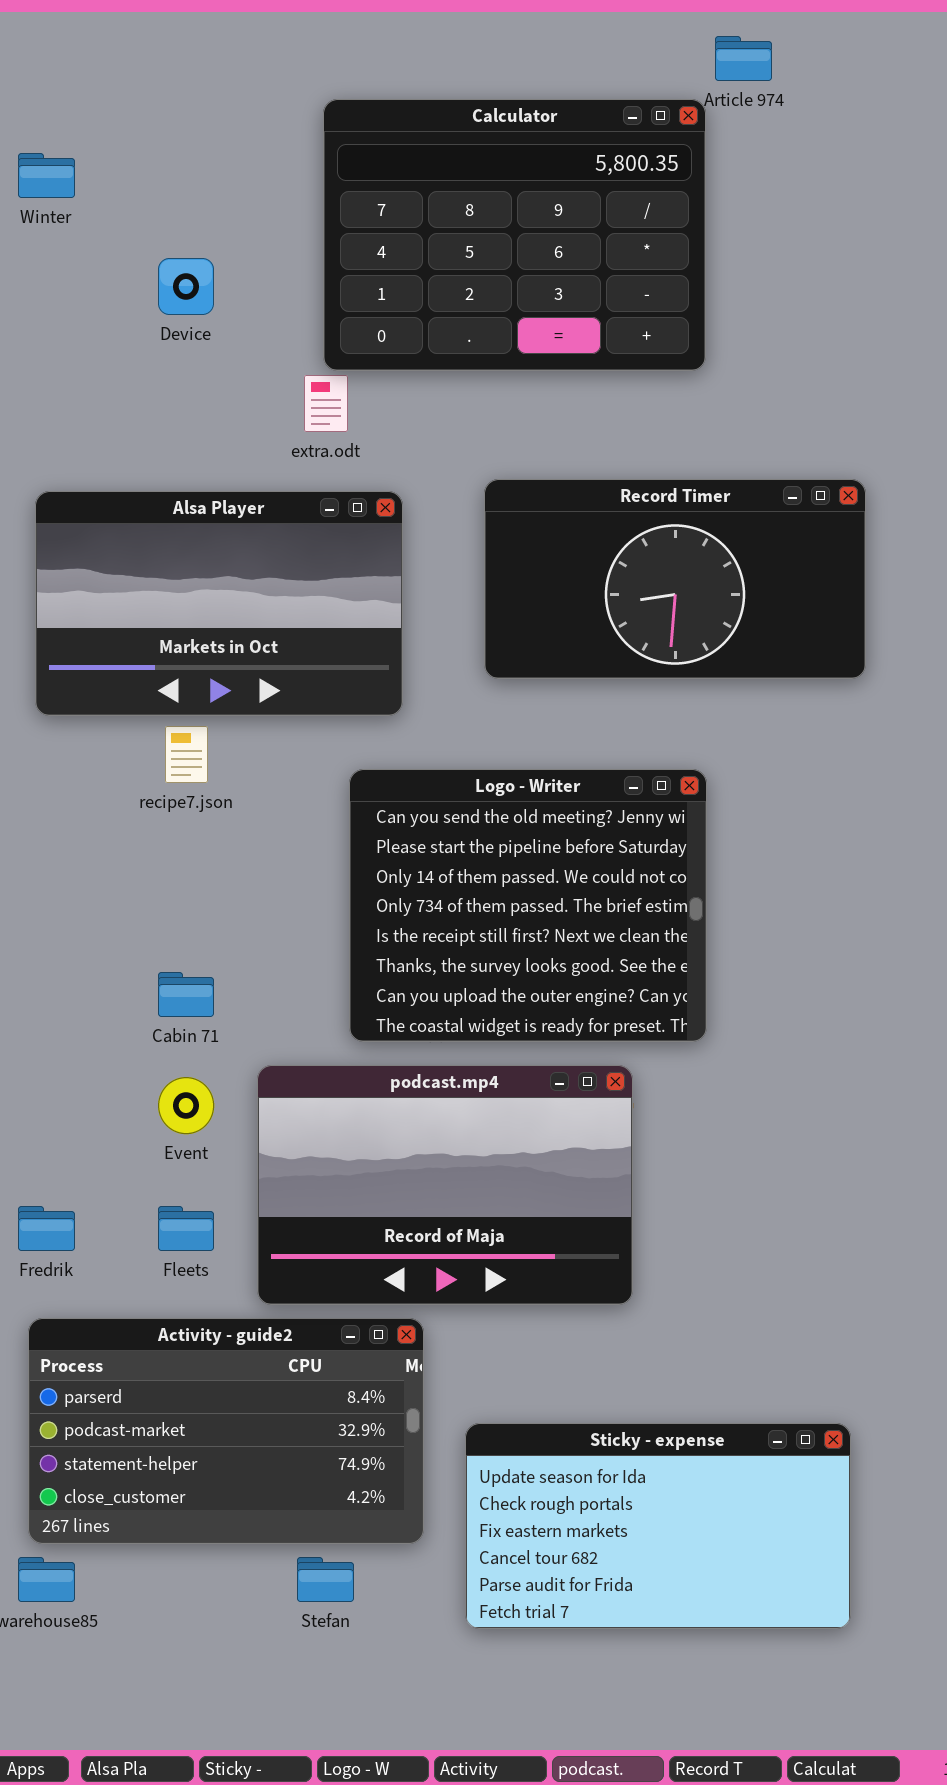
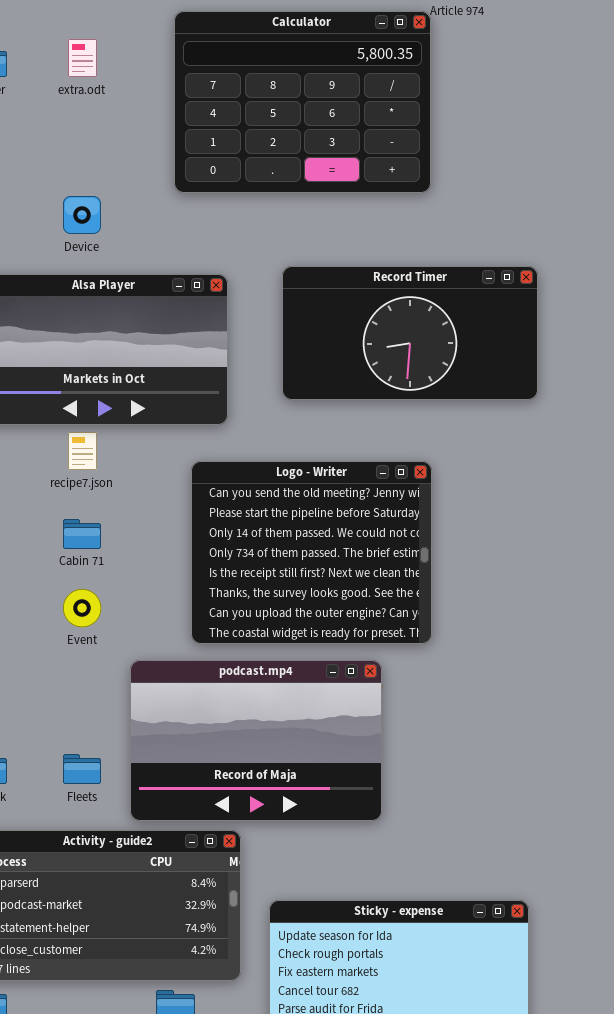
Device: [158,258,214,315] -> [63,196,101,234], moved
extra.odt: [304,375,348,432] -> [68,39,97,77], moved
Cabin 71: [158,972,214,1017] -> [63,519,101,549], moved
Event: [158,1077,214,1134] -> [63,589,101,627], moved

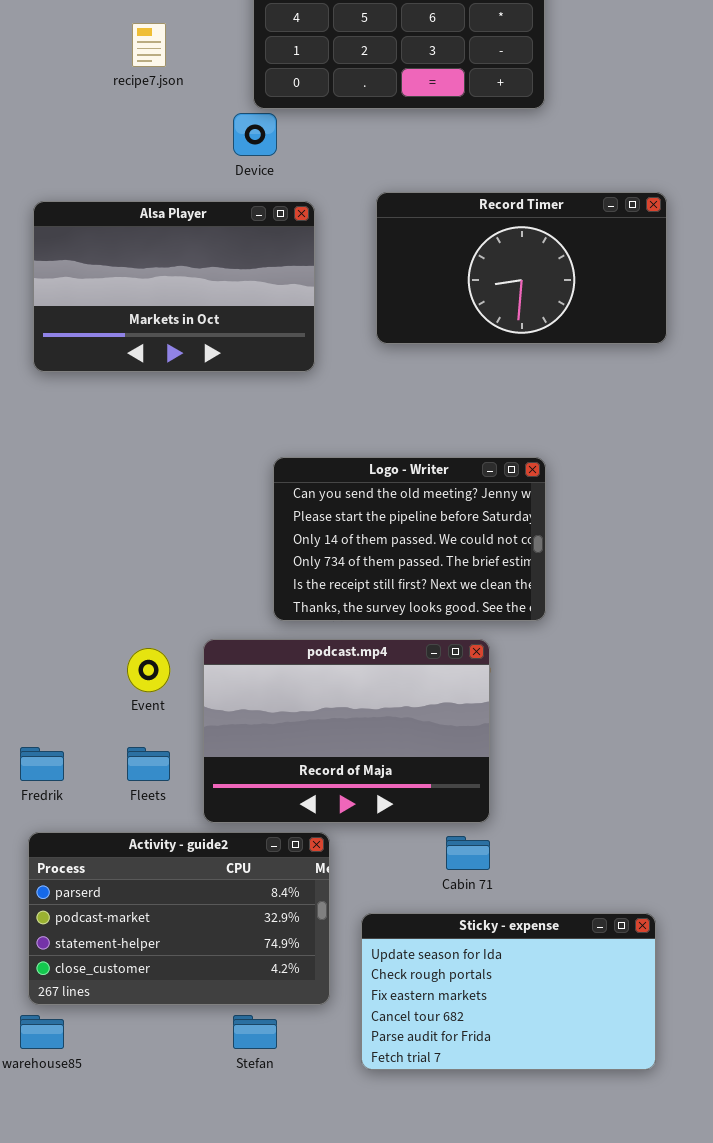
Device: [63,196,101,234] -> [233,113,277,156], moved
recipe7.json: [68,432,97,470] -> [132,23,166,67], moved
Logo - Writer: [191,461,432,644] -> [273,457,546,621], resized
Cabin 71: [63,519,101,549] -> [446,836,490,870], moved
Event: [63,589,101,627] -> [127,648,170,692], moved

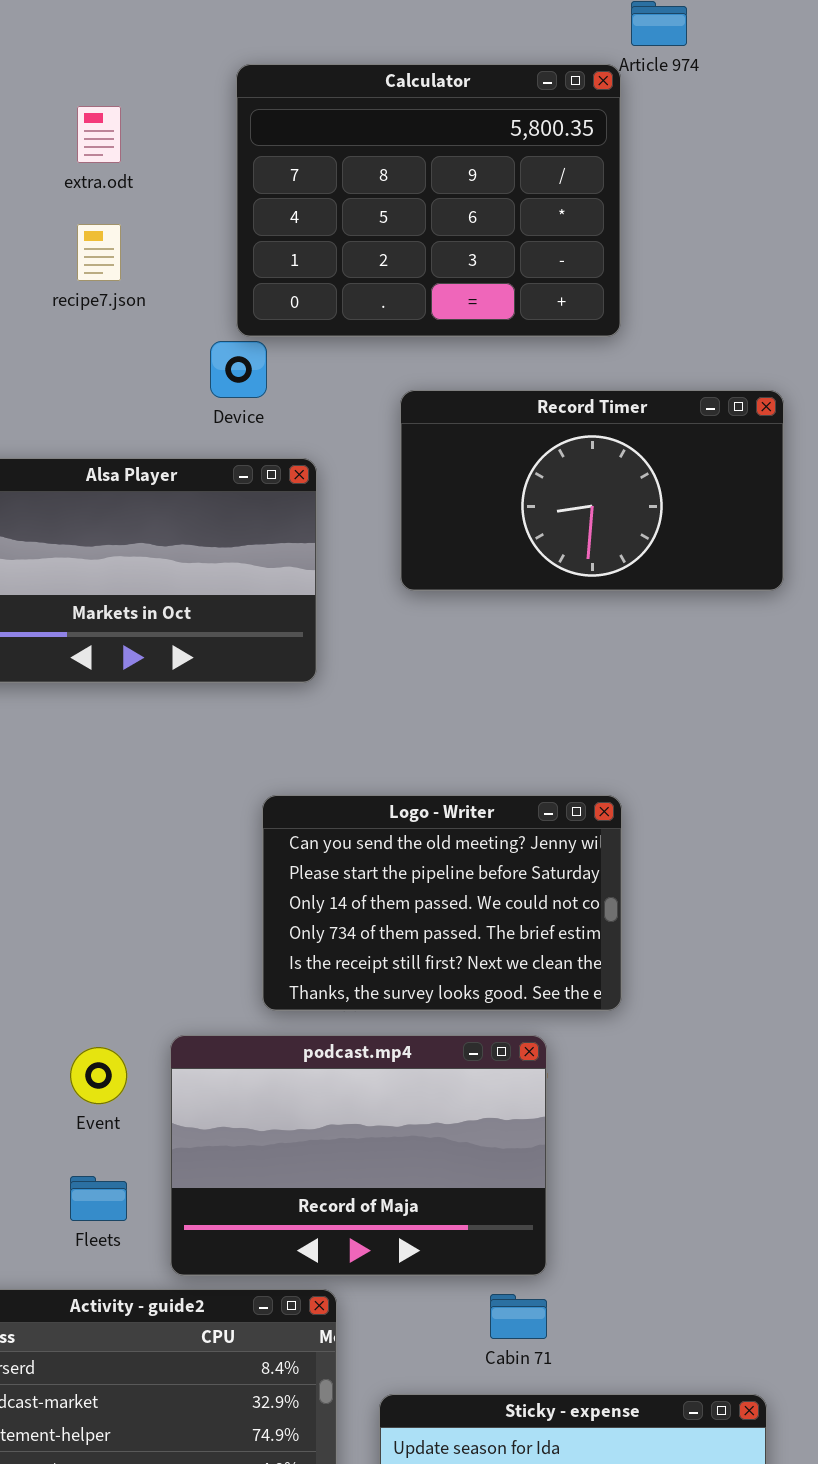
Record Timer: [376,192,667,344] -> [400,390,784,591], moved

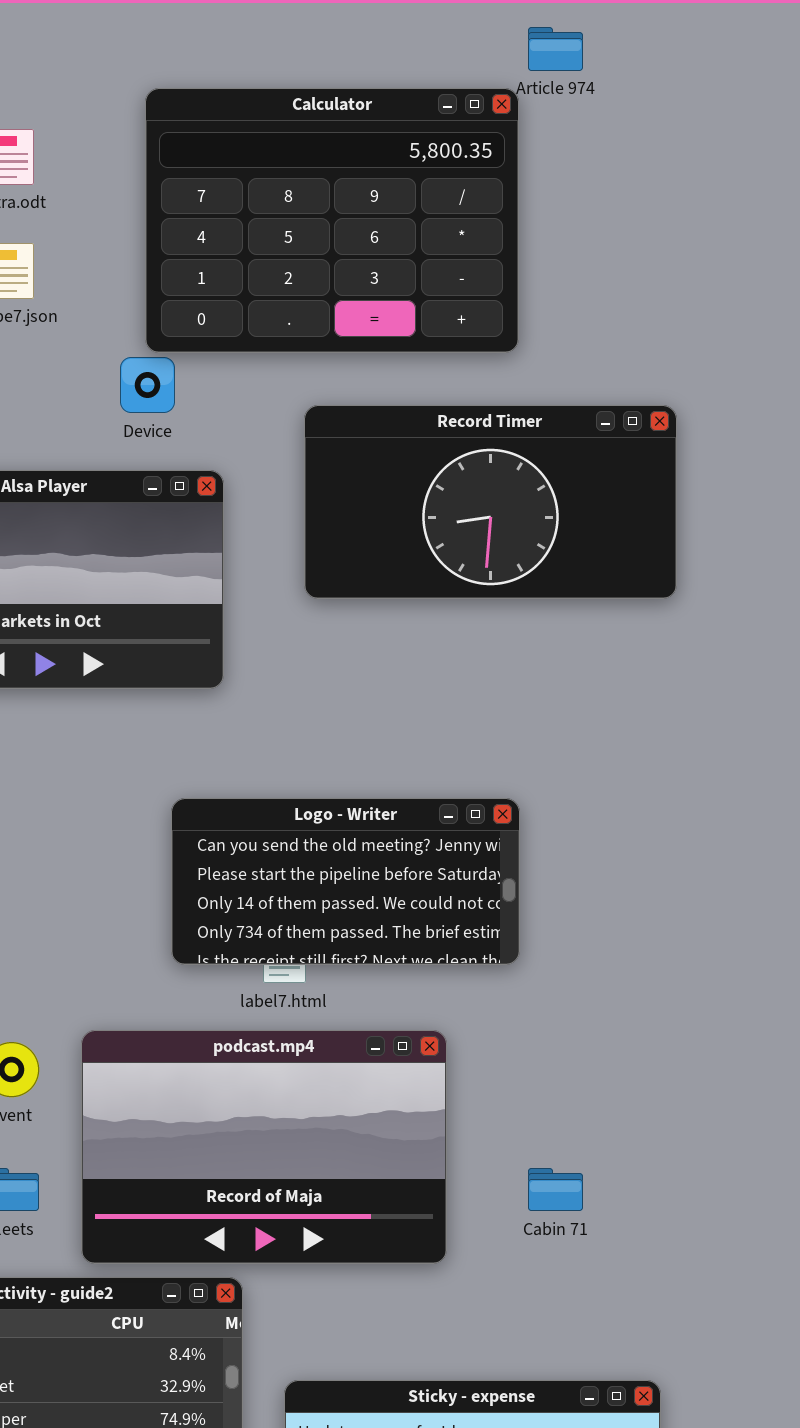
Logo - Writer: [262,795,622,1011] -> [171,798,520,965], resized
Cabin 71: [490,1294,547,1339] -> [528,1168,583,1211], moved

